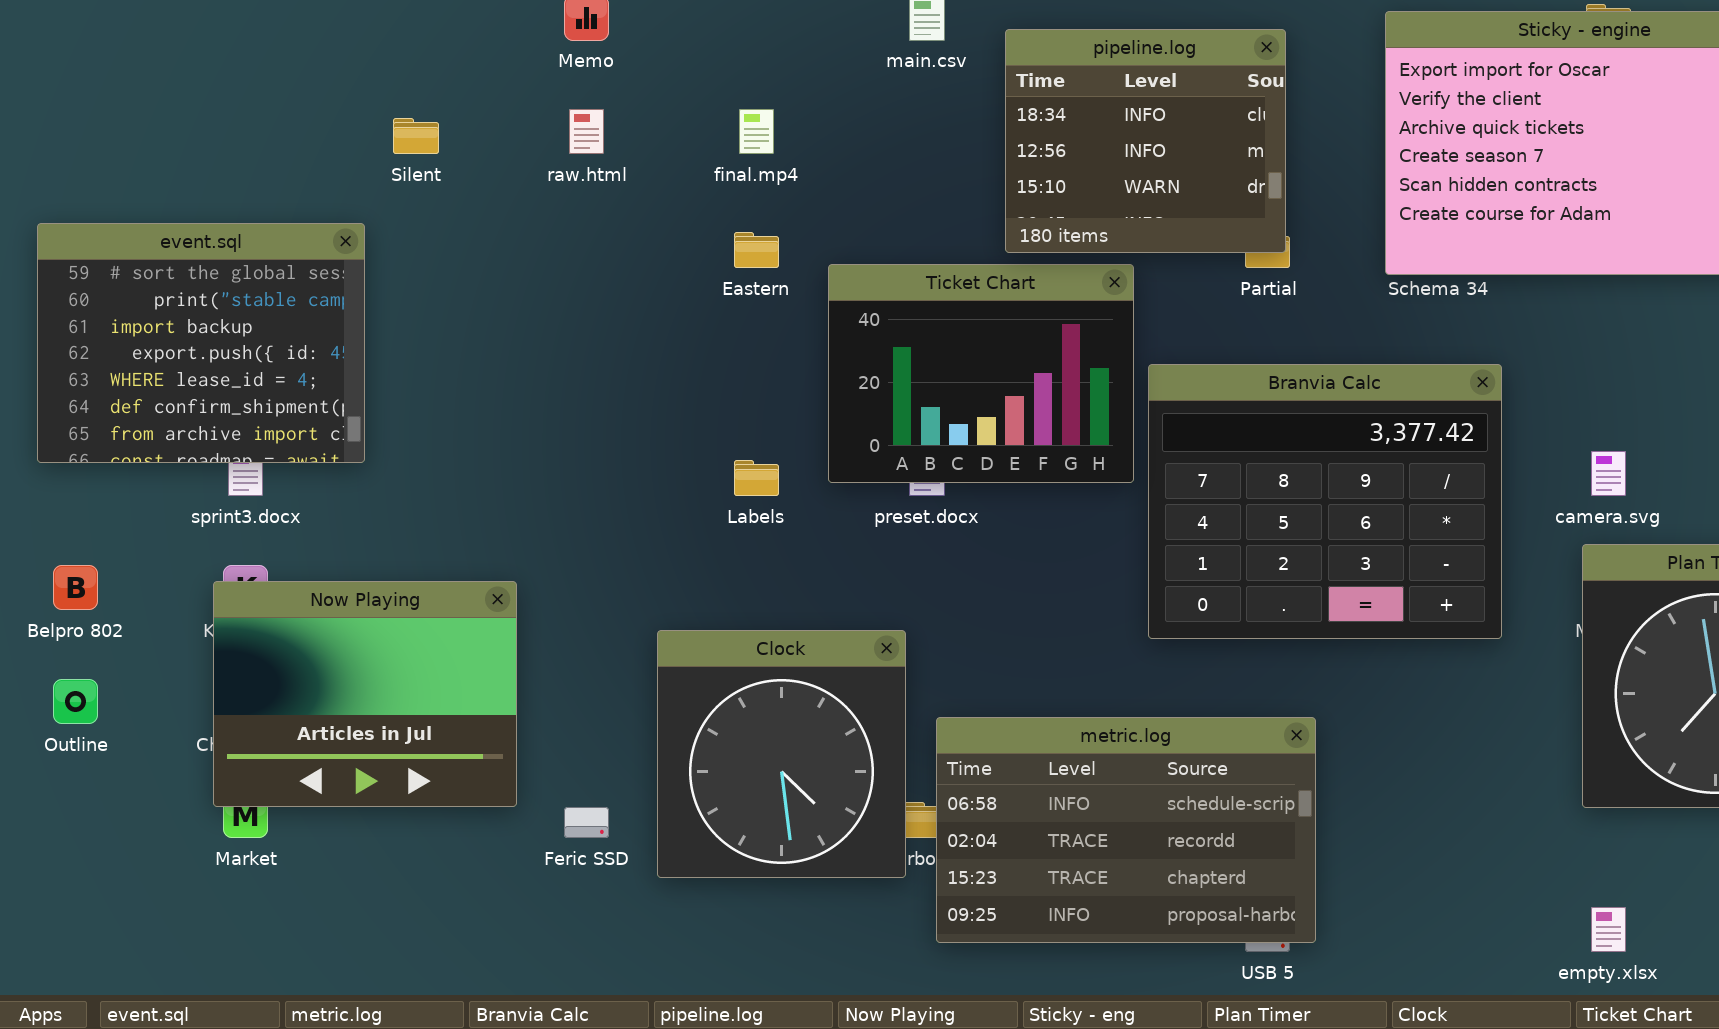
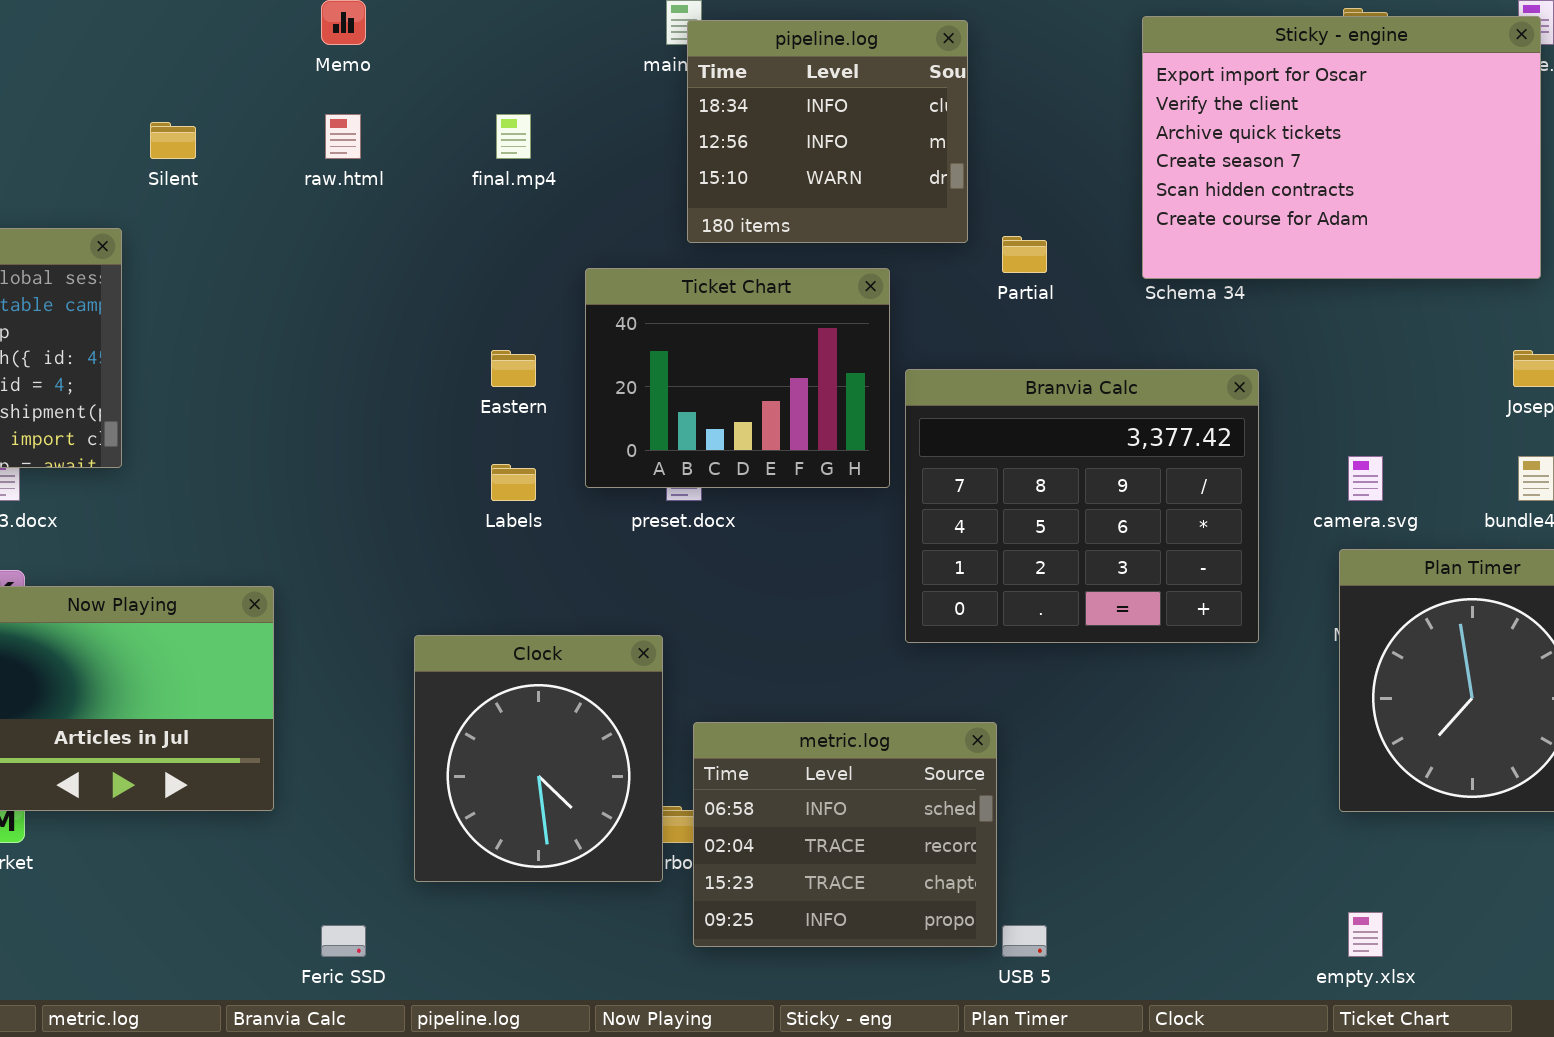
pipeline.log: [1005,29,1286,253] -> [687,20,968,243], moved
Eastern: [734,232,779,268] -> [491,350,536,387], moved
metric.log: [936,717,1316,943] -> [693,722,997,947], resized
Feric SSD: [564,807,609,838] -> [321,925,366,957], moved

